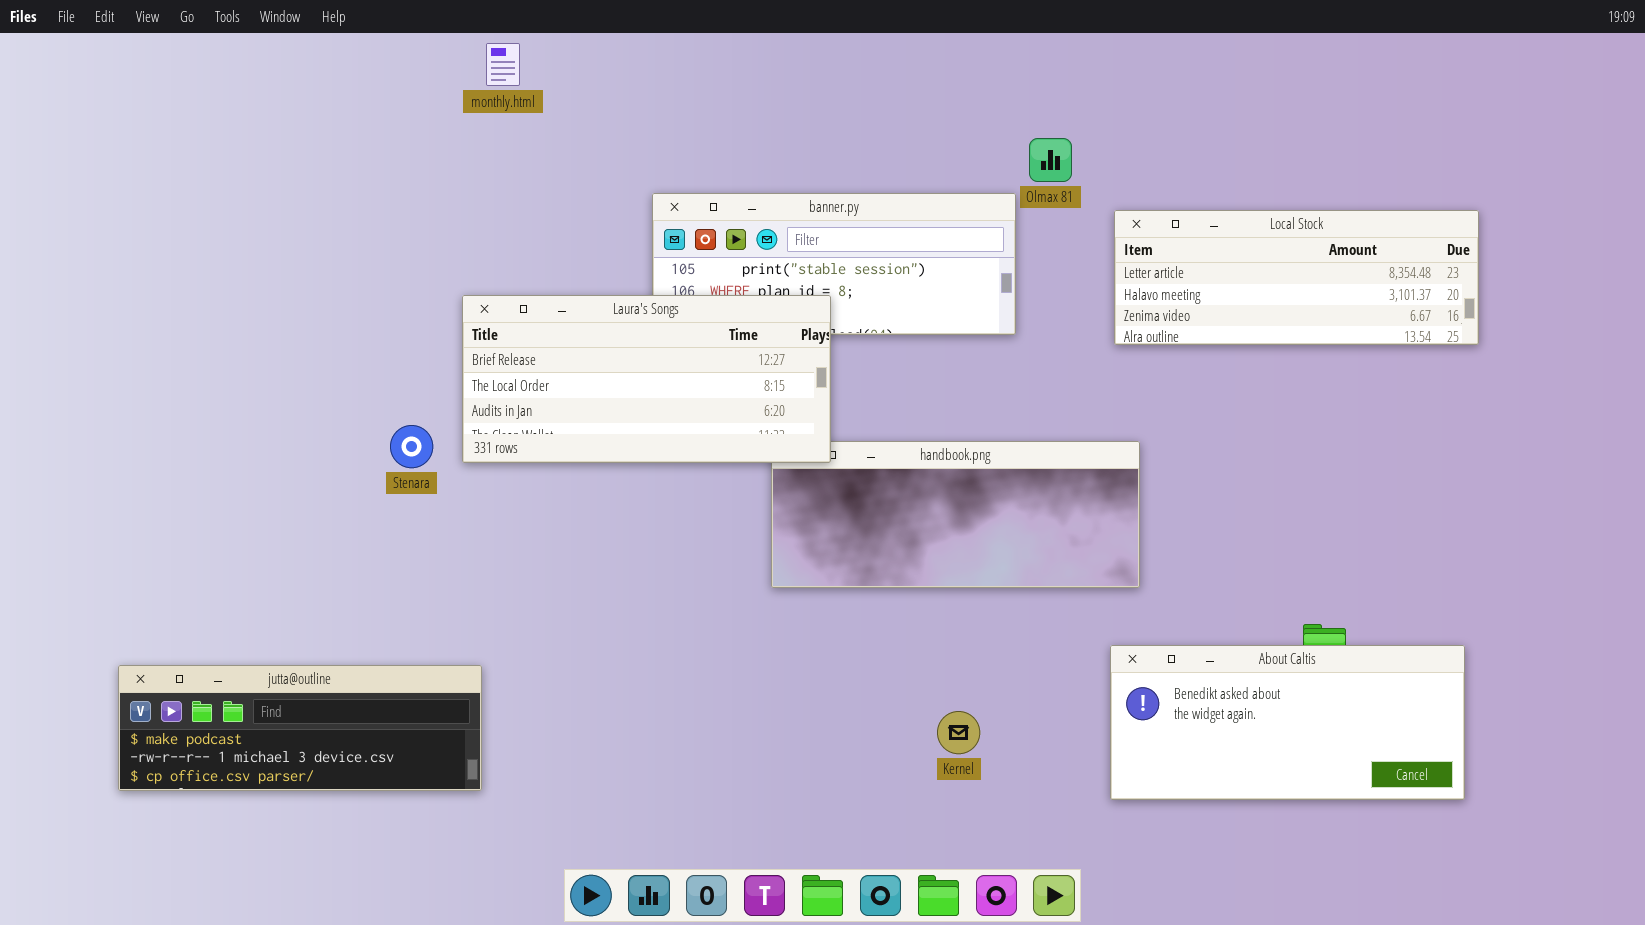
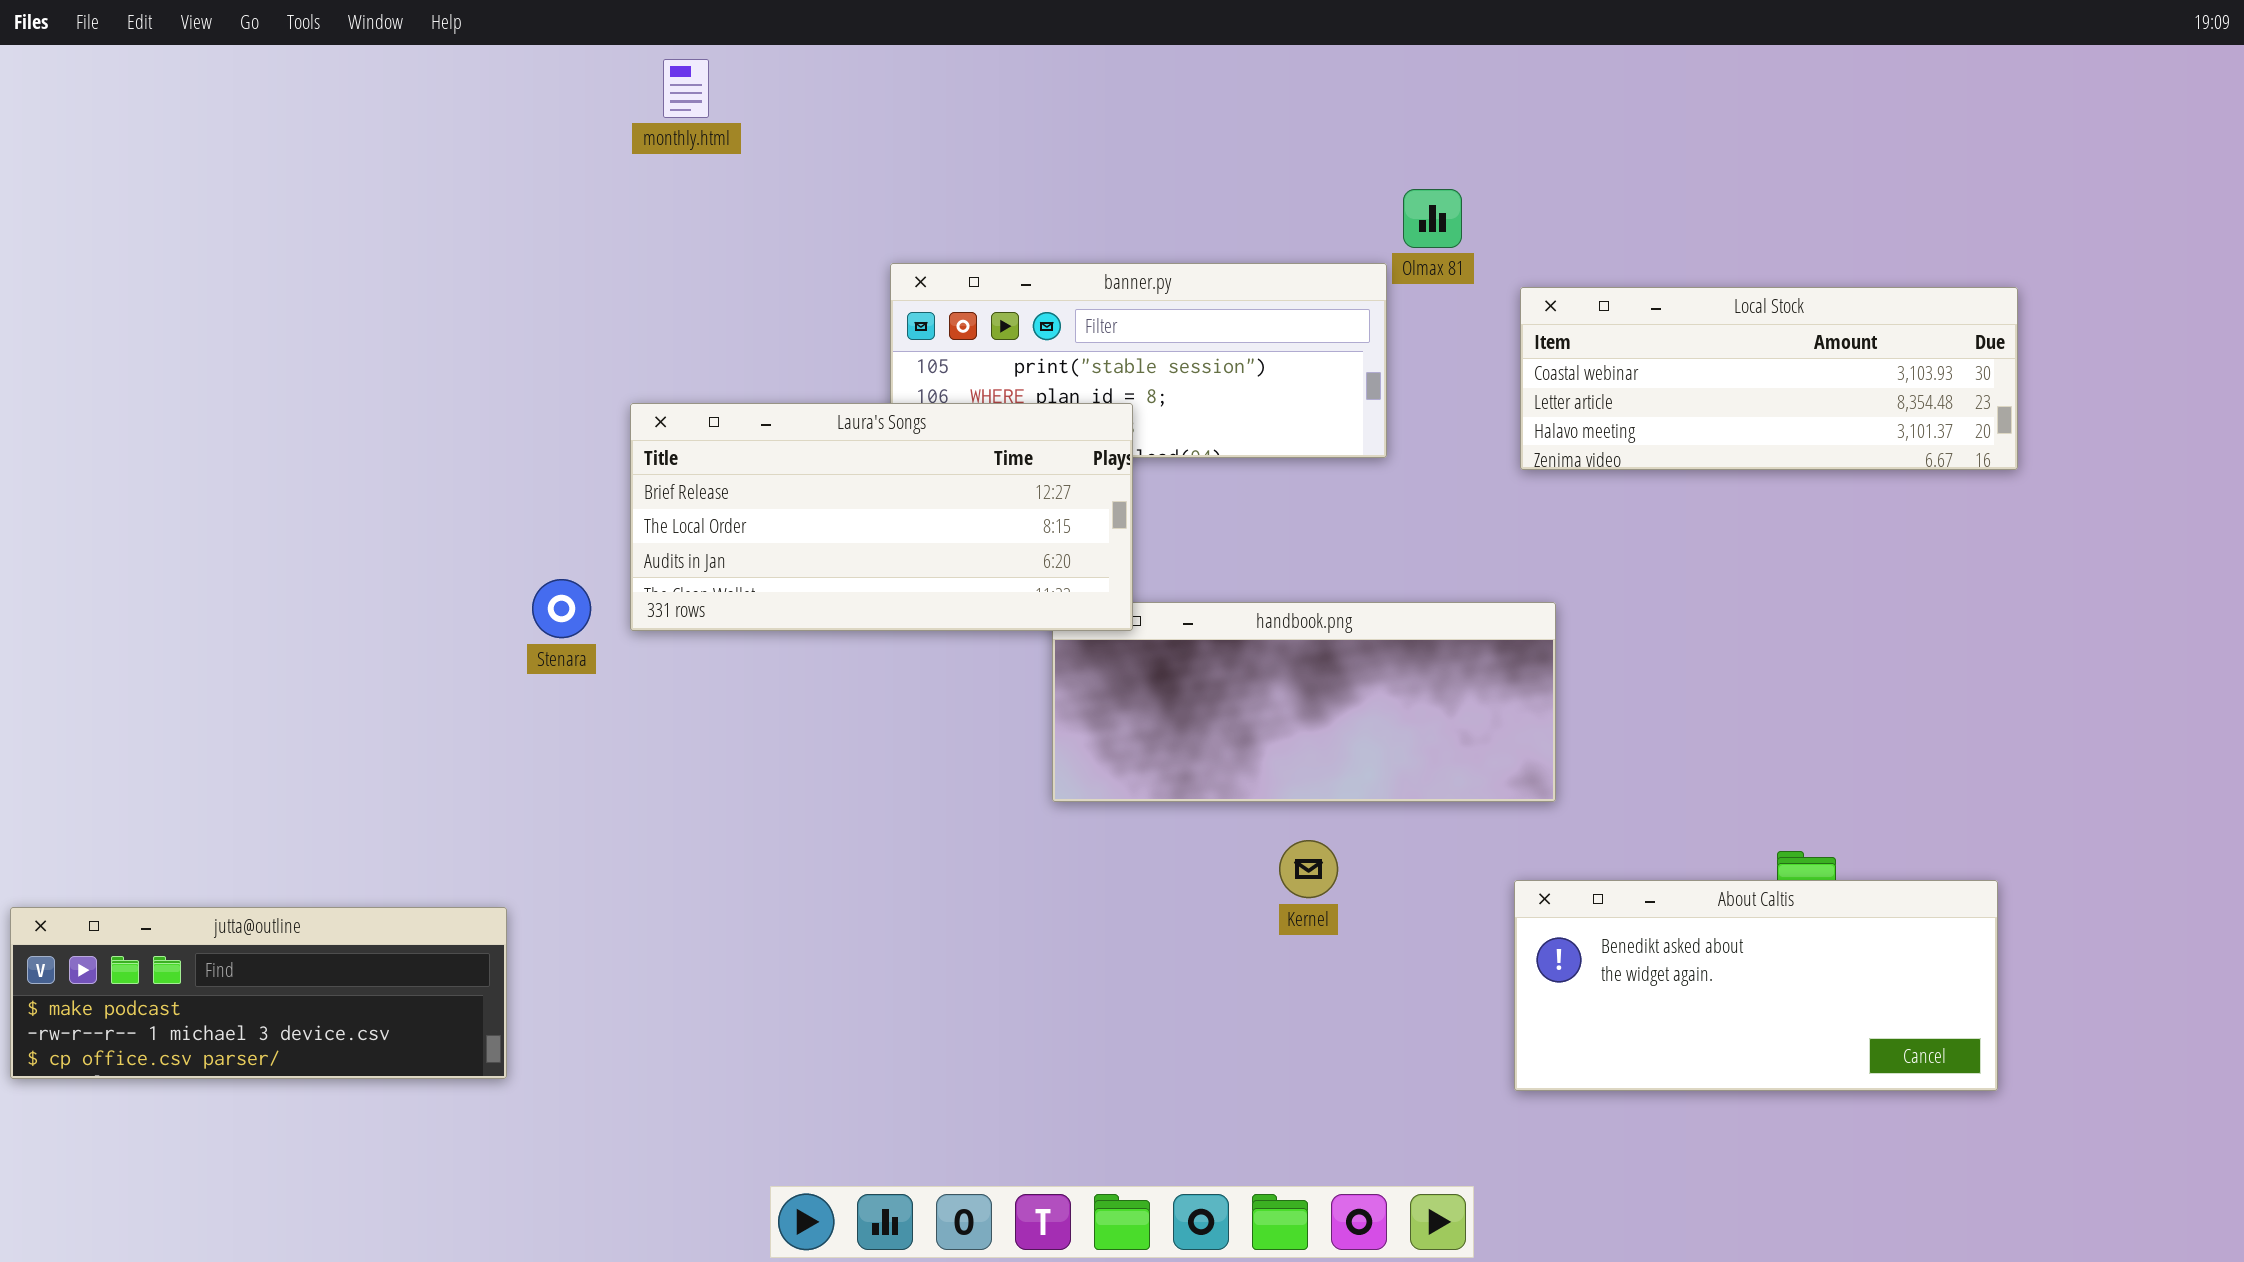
Local Stock: [1114,210,1479,345] -> [1520,287,2018,470], scrolled up 1 row
jutta@outline: [118,665,482,791] -> [10,907,507,1079], moved
Kernel: [937,711,980,754] -> [1279,840,1338,898], moved

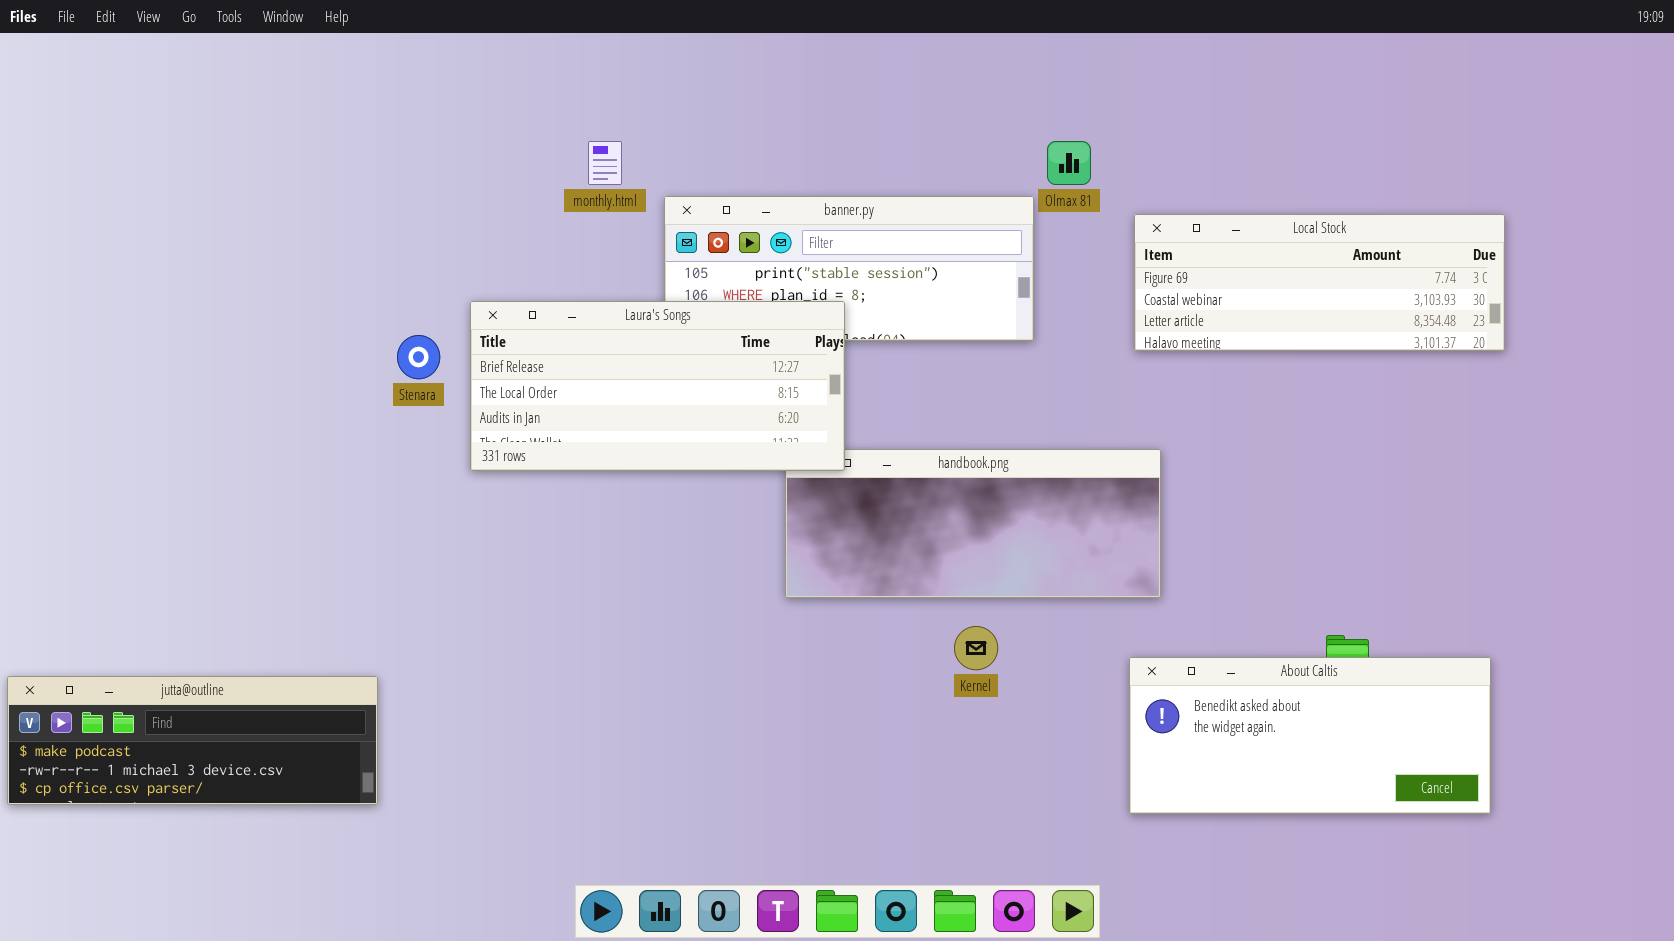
monthly.html: [663,59,709,118] -> [588,141,622,185], moved
Local Stock: [1520,287,2018,470] -> [1134,214,1505,351], scrolled up 1 row
Stenara: [532,579,591,638] -> [397,335,440,379], moved

